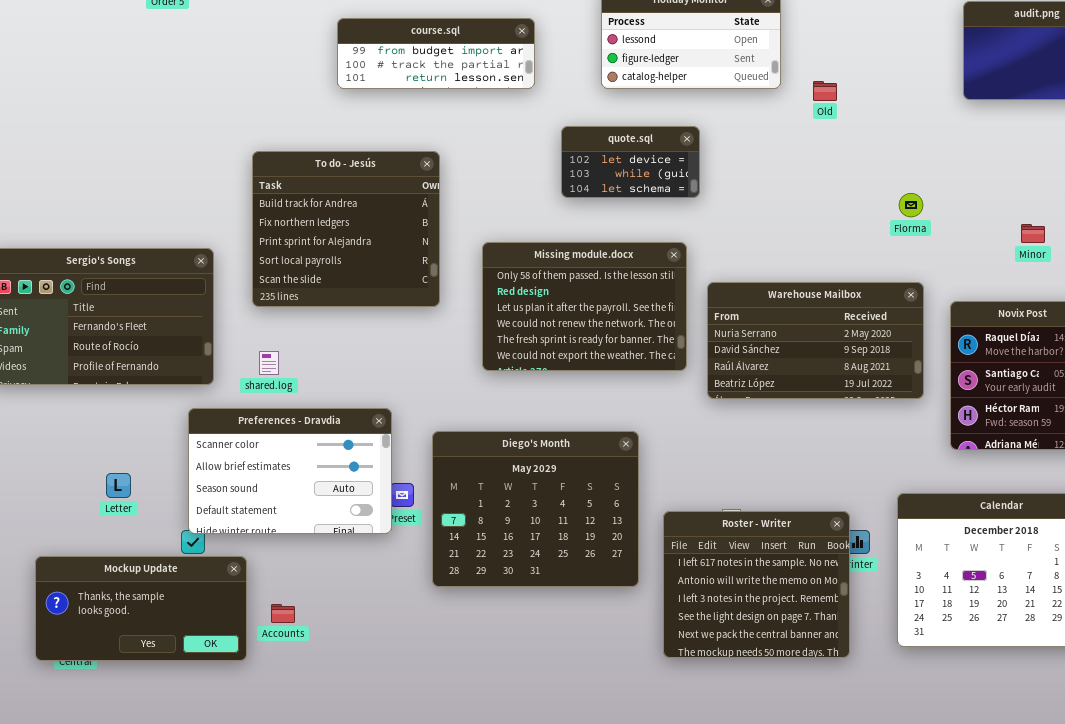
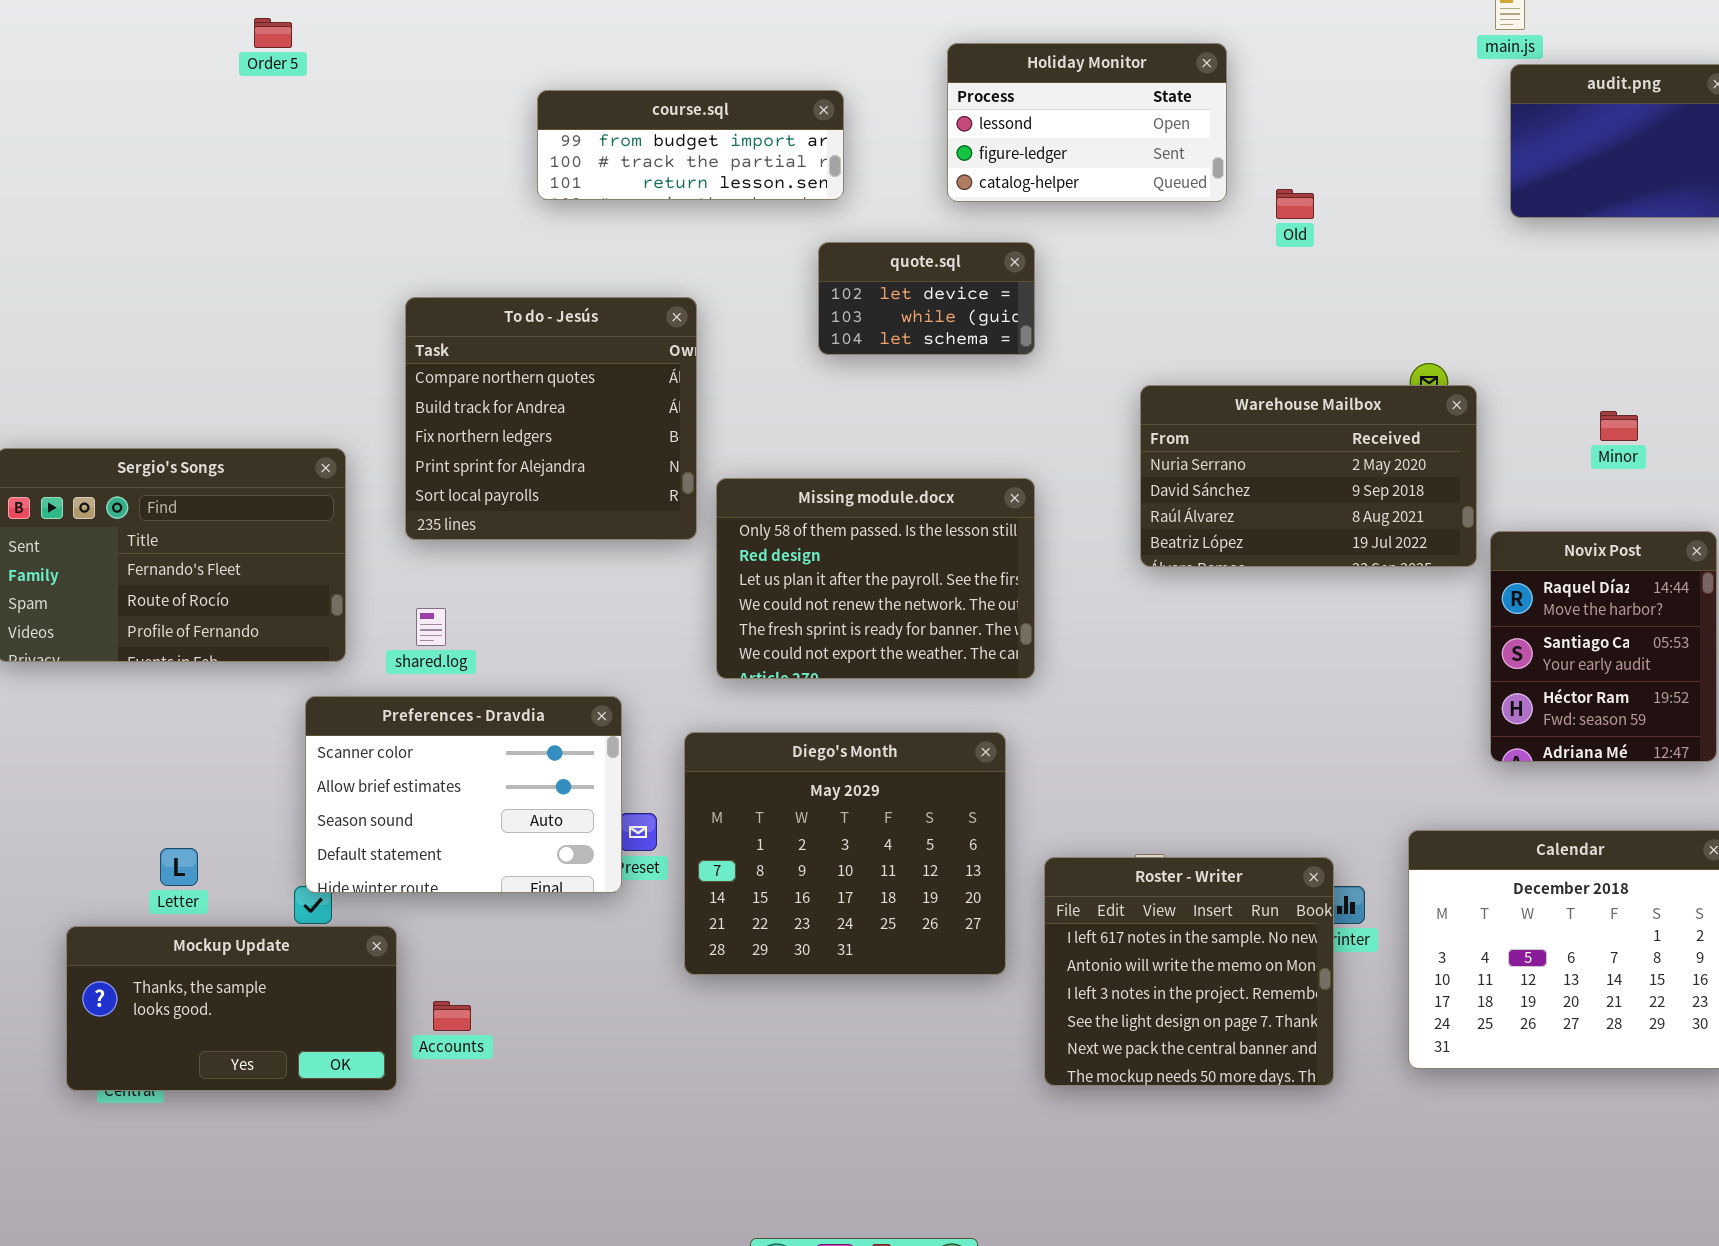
quote.sql: [561,126,700,198] -> [818,242,1035,355], moved
To do - Jesús: [252,151,440,307] -> [405,297,697,540], scrolled up 1 row
Missing module.docx: [482,242,687,371] -> [716,478,1035,679], moved
Warehouse Mailbox: [707,282,924,399] -> [1140,385,1477,567], moved
Letter: [106,473,131,498] -> [160,848,198,886], moved

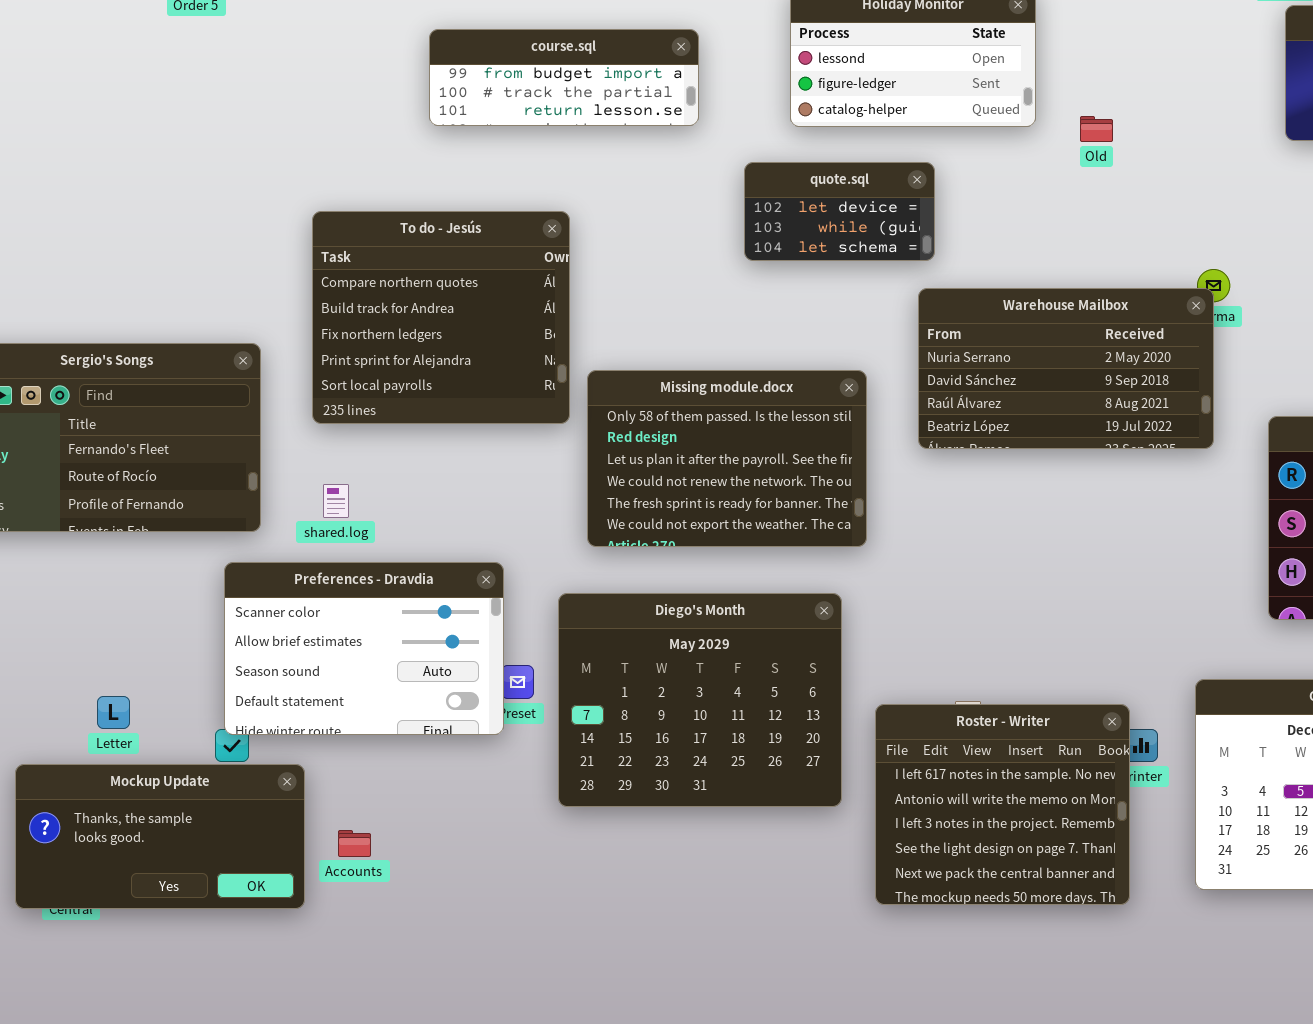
quote.sql: [818,242,1035,355] -> [744,162,935,261], moved
Warehouse Mailbox: [1140,385,1477,567] -> [918,288,1214,449], moved

